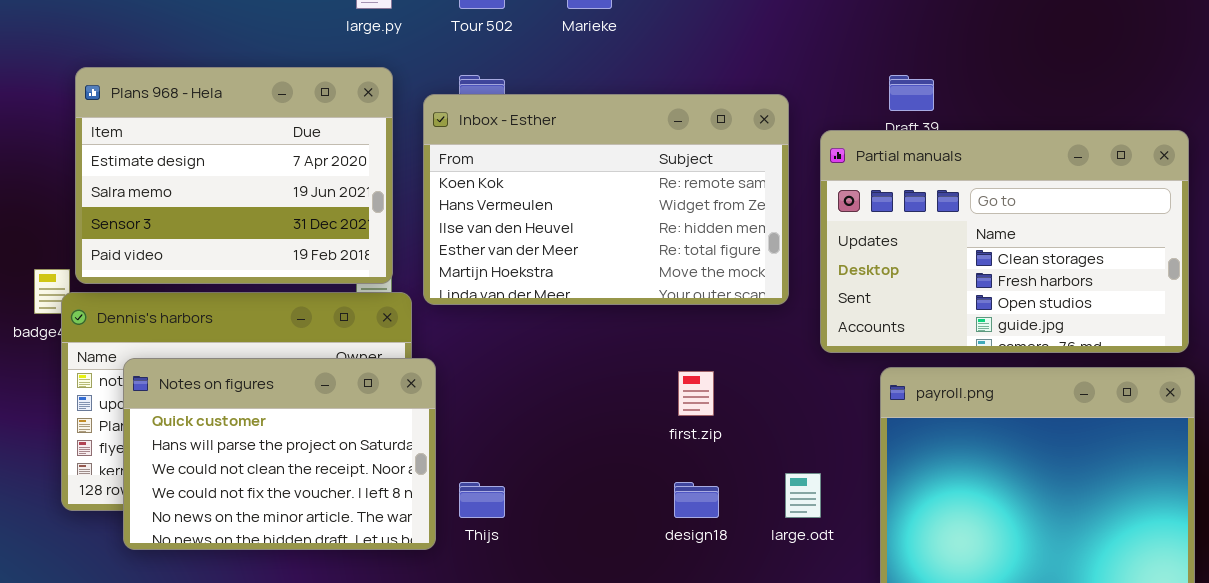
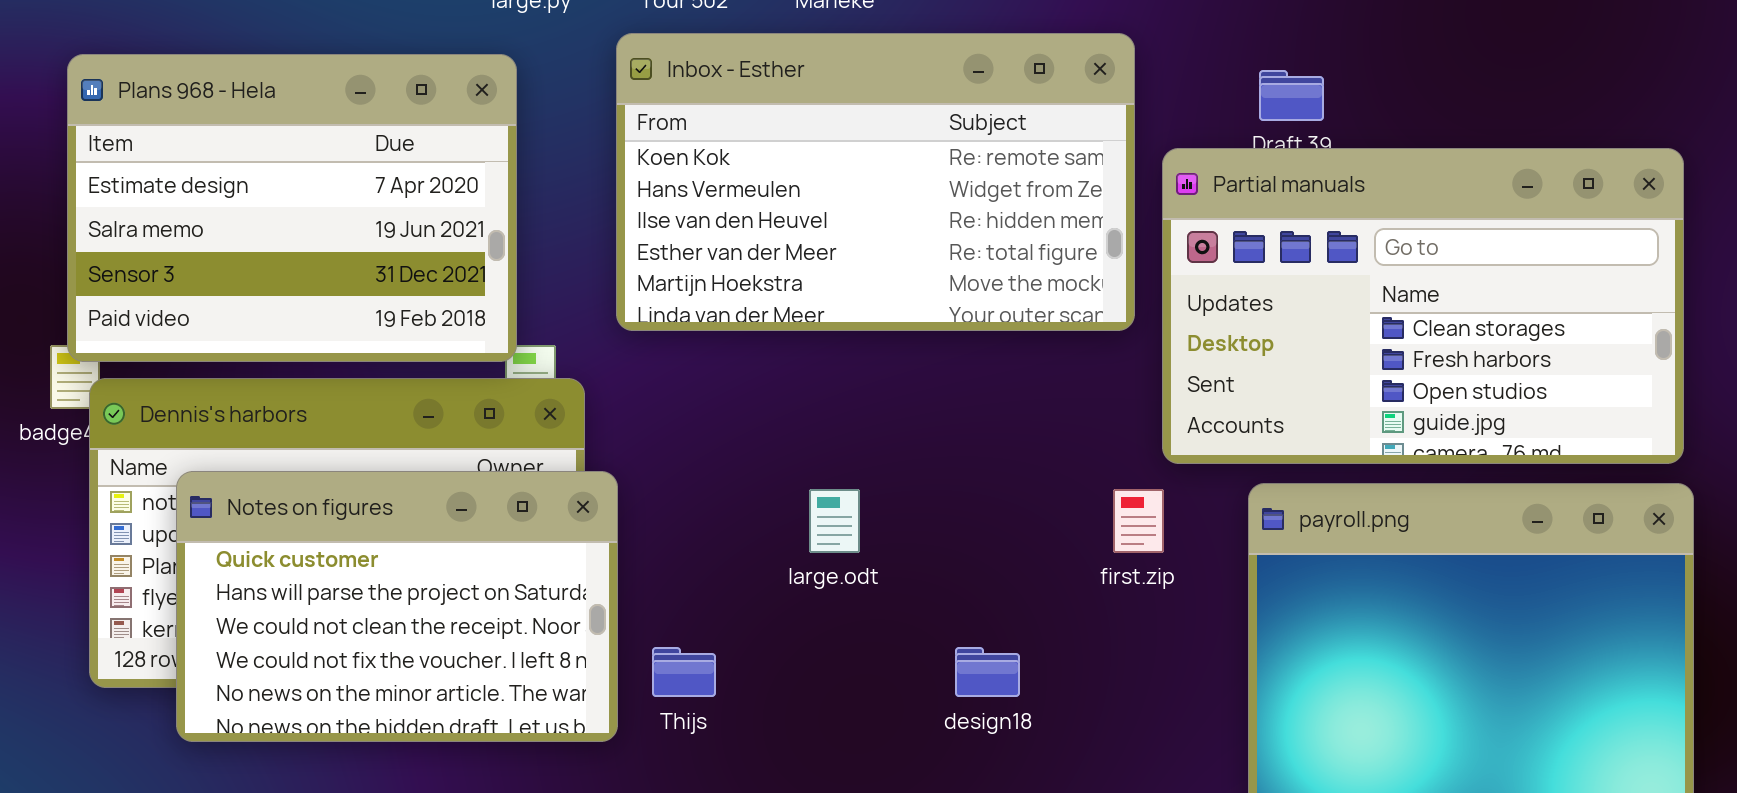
Plans 968 - Hela: [75,67,393,284] -> [67,54,517,362], moved
Inbox - Esther: [423,94,789,305] -> [616,33,1135,331], moved
first.zip: [678,371,714,416] -> [1113,489,1164,553], moved
large.odt: [785,473,821,518] -> [809,489,860,553], moved

